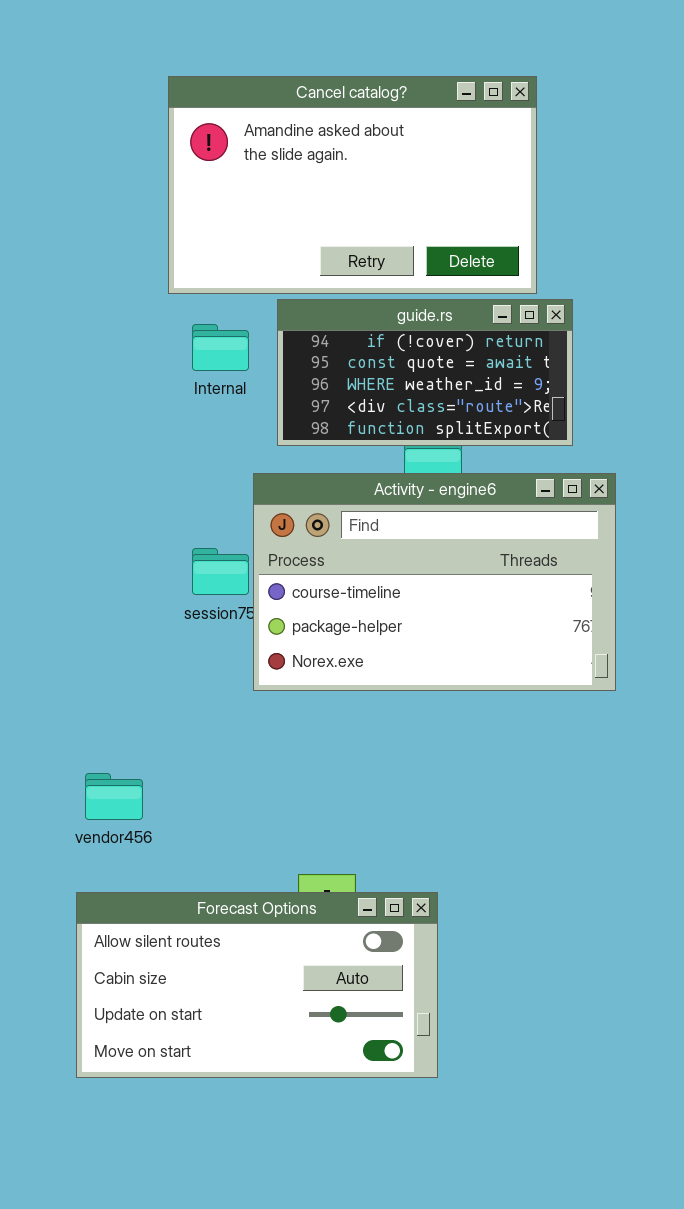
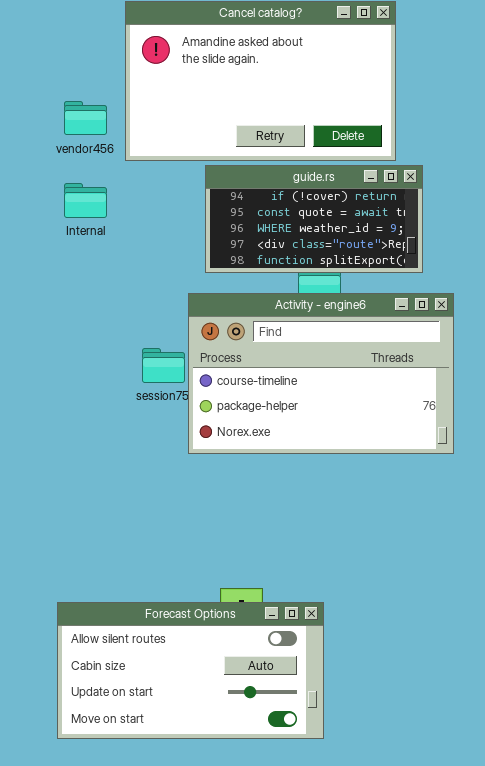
Internal: [192,324,249,371] -> [64,183,107,218], moved
vendor456: [85,773,143,820] -> [64,101,107,135], moved

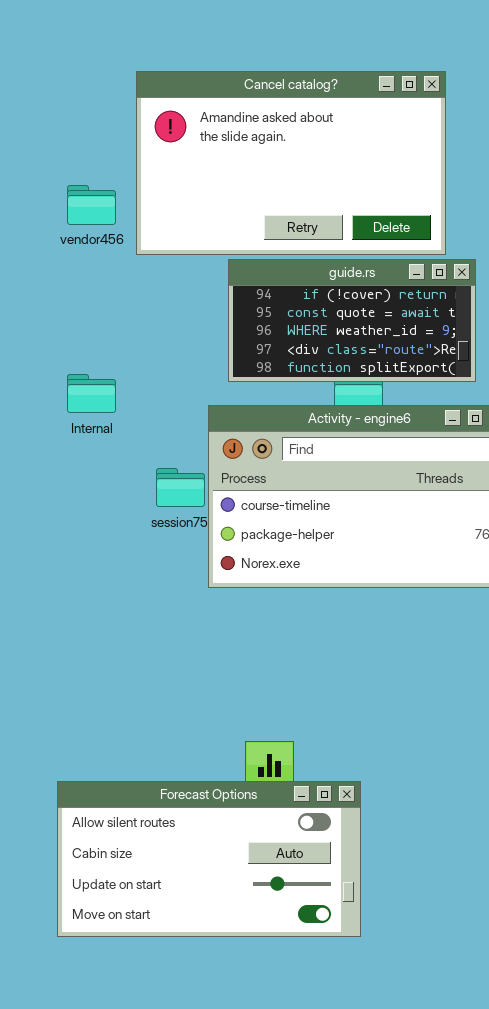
Internal: [64,183,107,218] -> [67,374,116,413], moved
Forecast Options: [57,602,324,739] -> [57,781,361,937], moved

